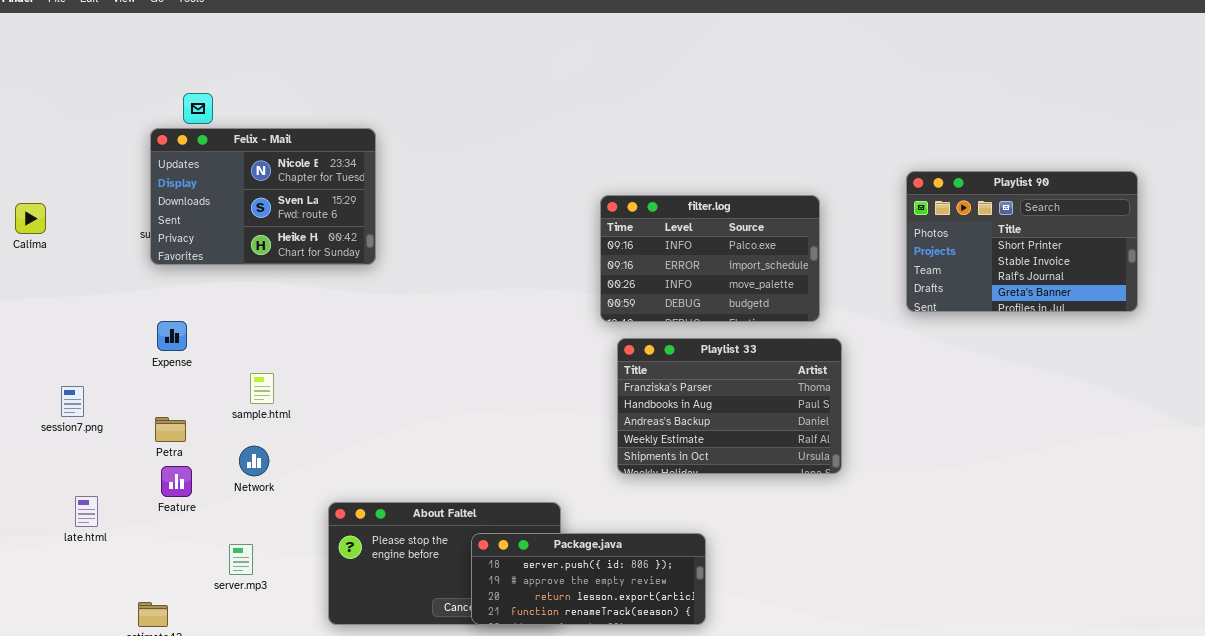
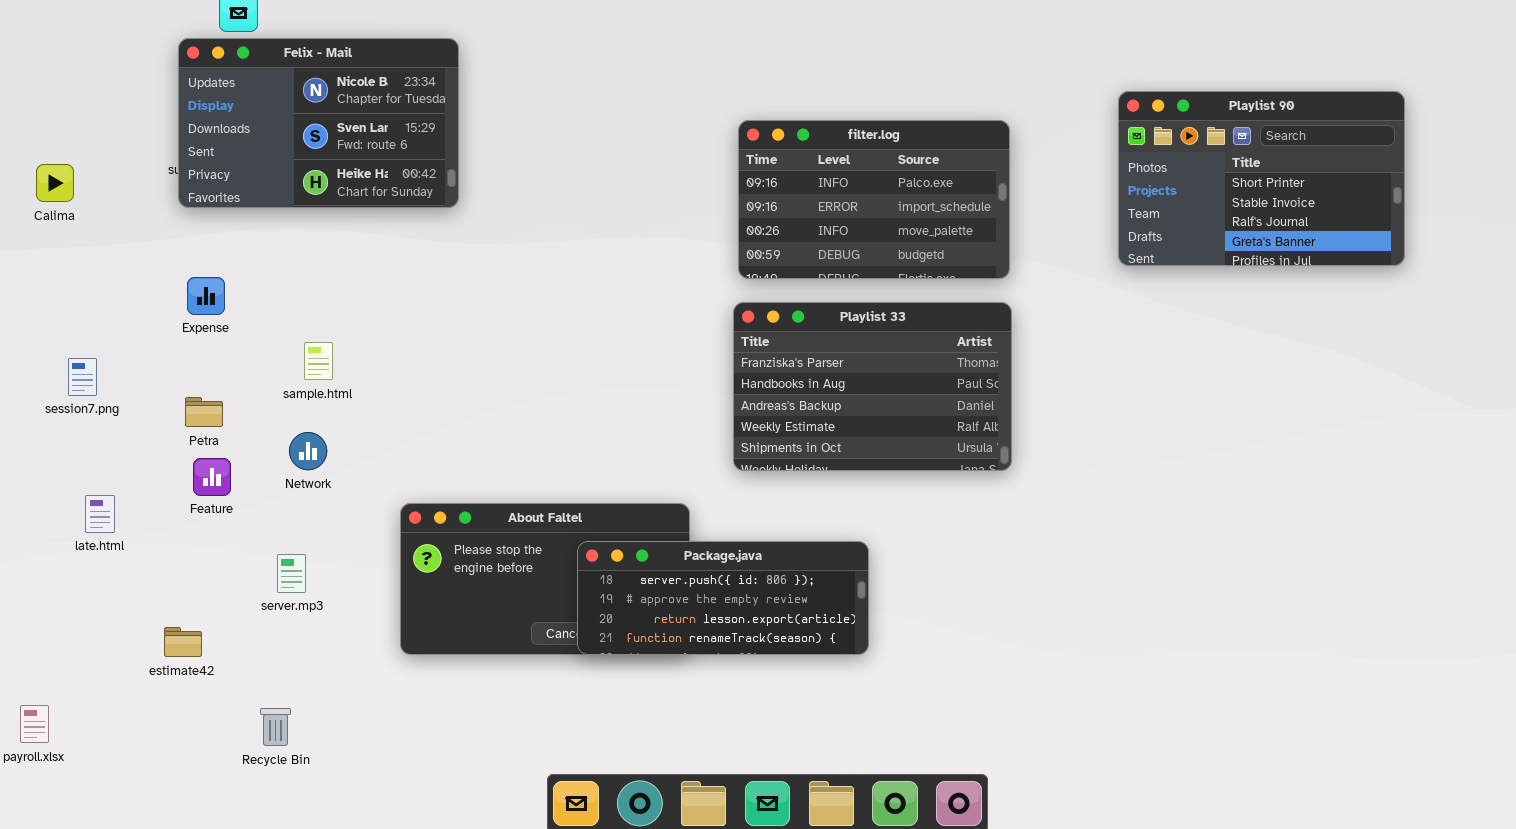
Calima: [15,203,46,234] -> [36,164,74,202], moved
Playlist 33: [617,338,842,474] -> [733,302,1012,471], moved

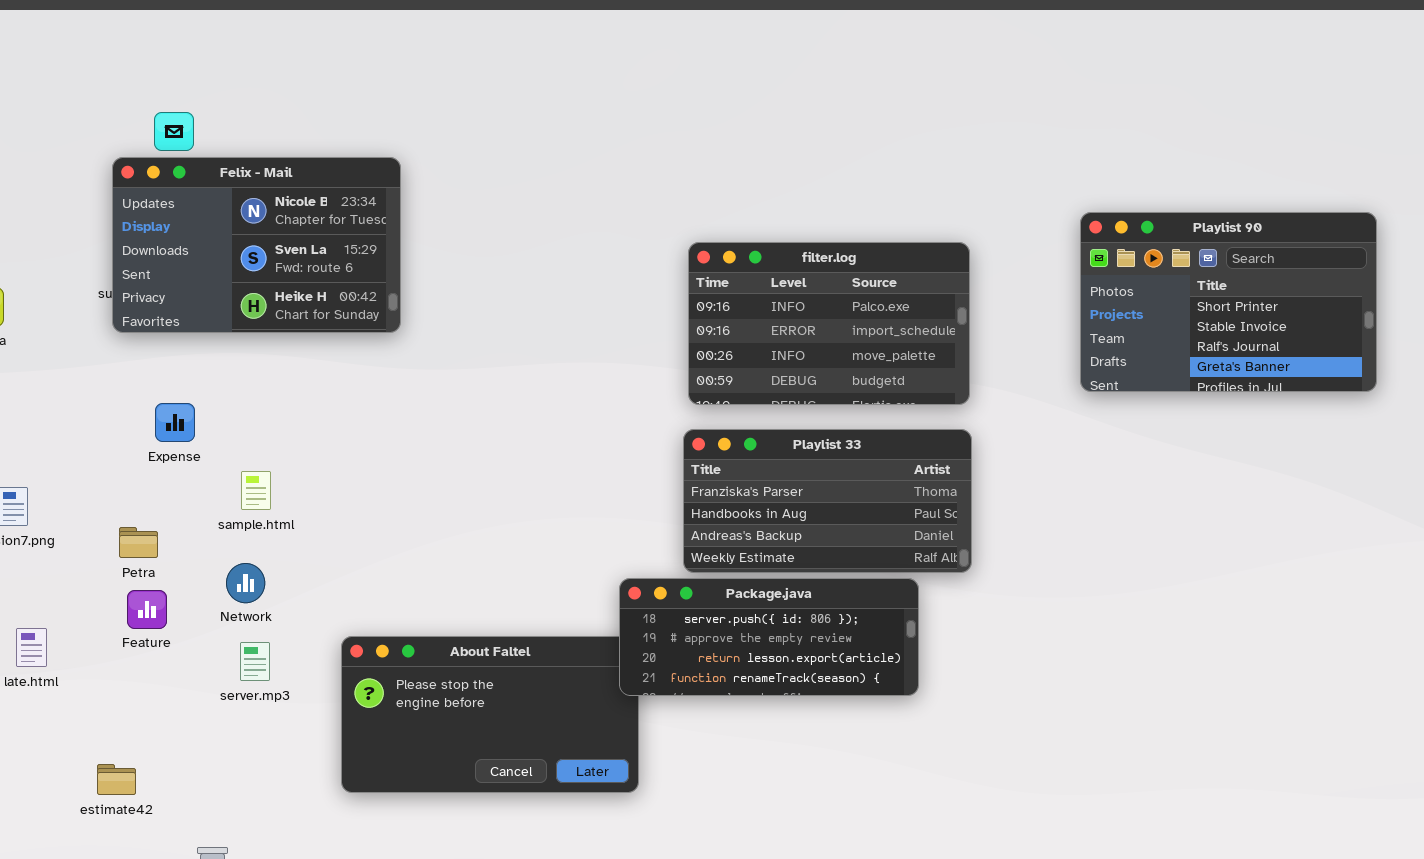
Expense: [187,277,225,315] -> [155,403,195,442], moved
Playlist 33: [733,302,1012,471] -> [683,429,972,573], resized
Package.java: [577,541,869,655] -> [619,578,919,696], moved
server.mp3: [277,554,306,593] -> [240,642,270,681], moved

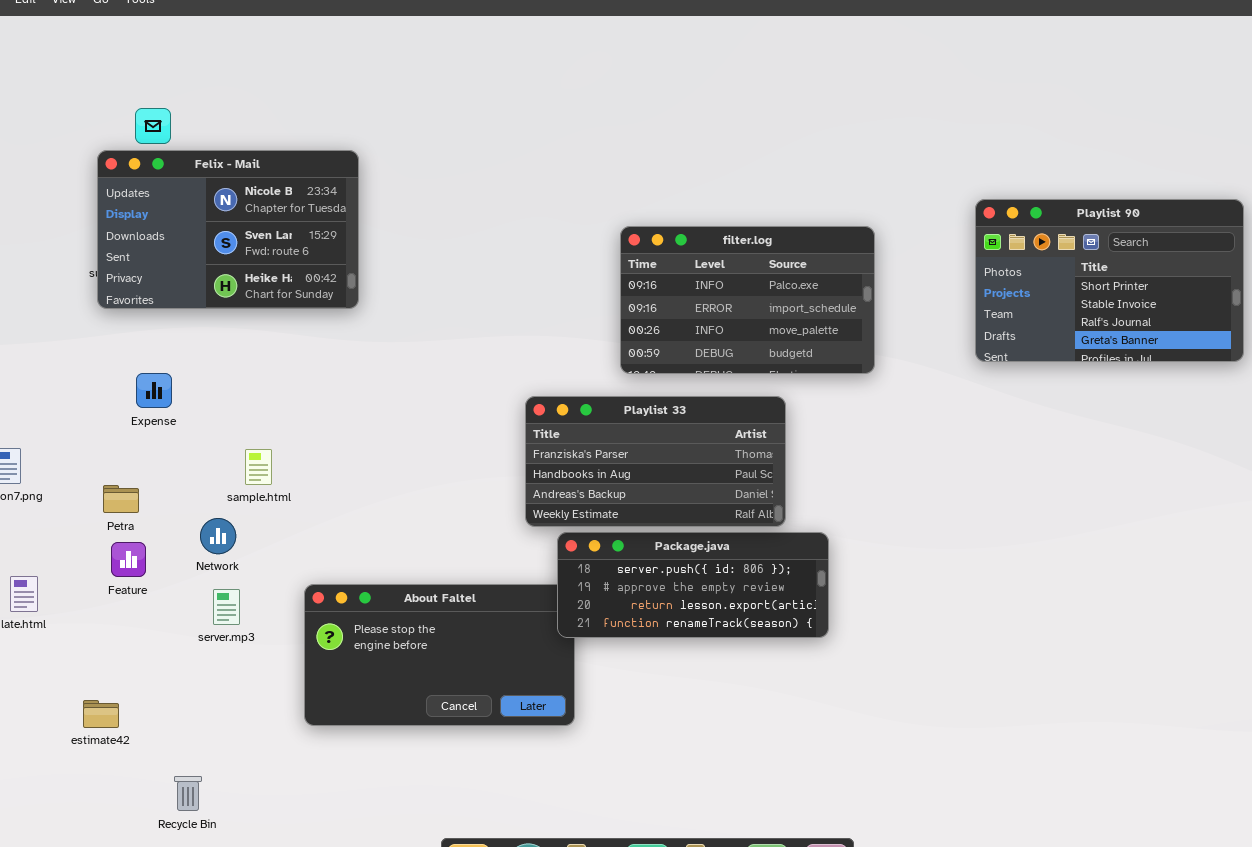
Playlist 33: [683,429,972,573] -> [525,396,786,527], moved
sample.html: [241,471,271,510] -> [245,449,272,485], moved

